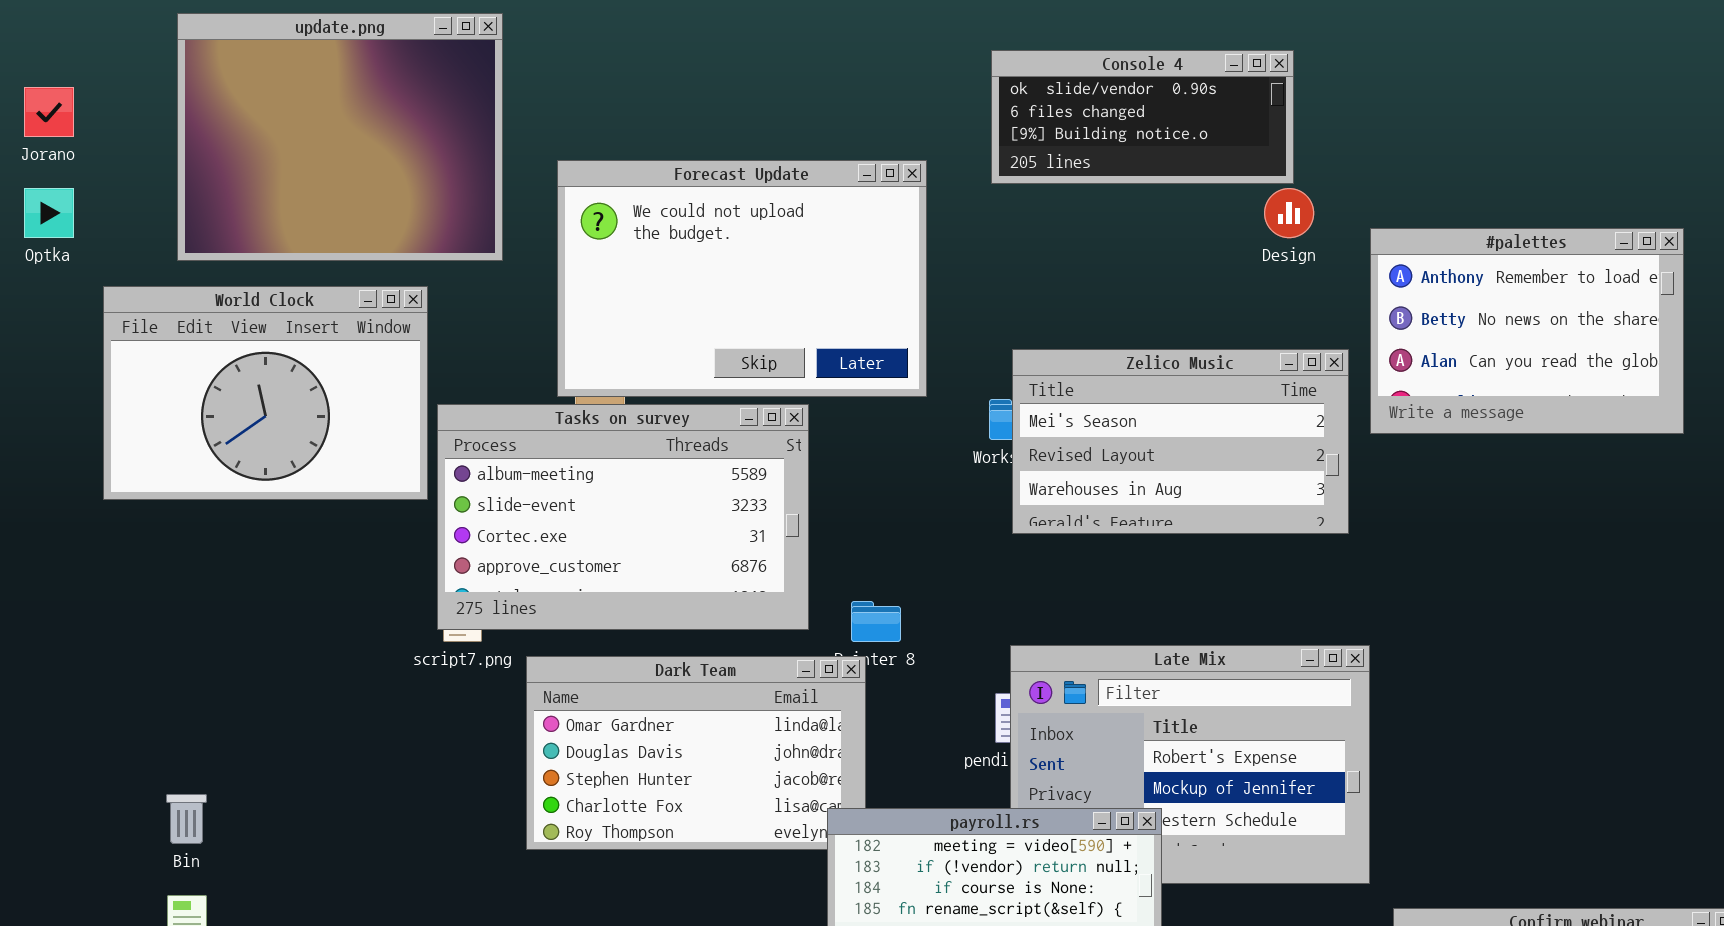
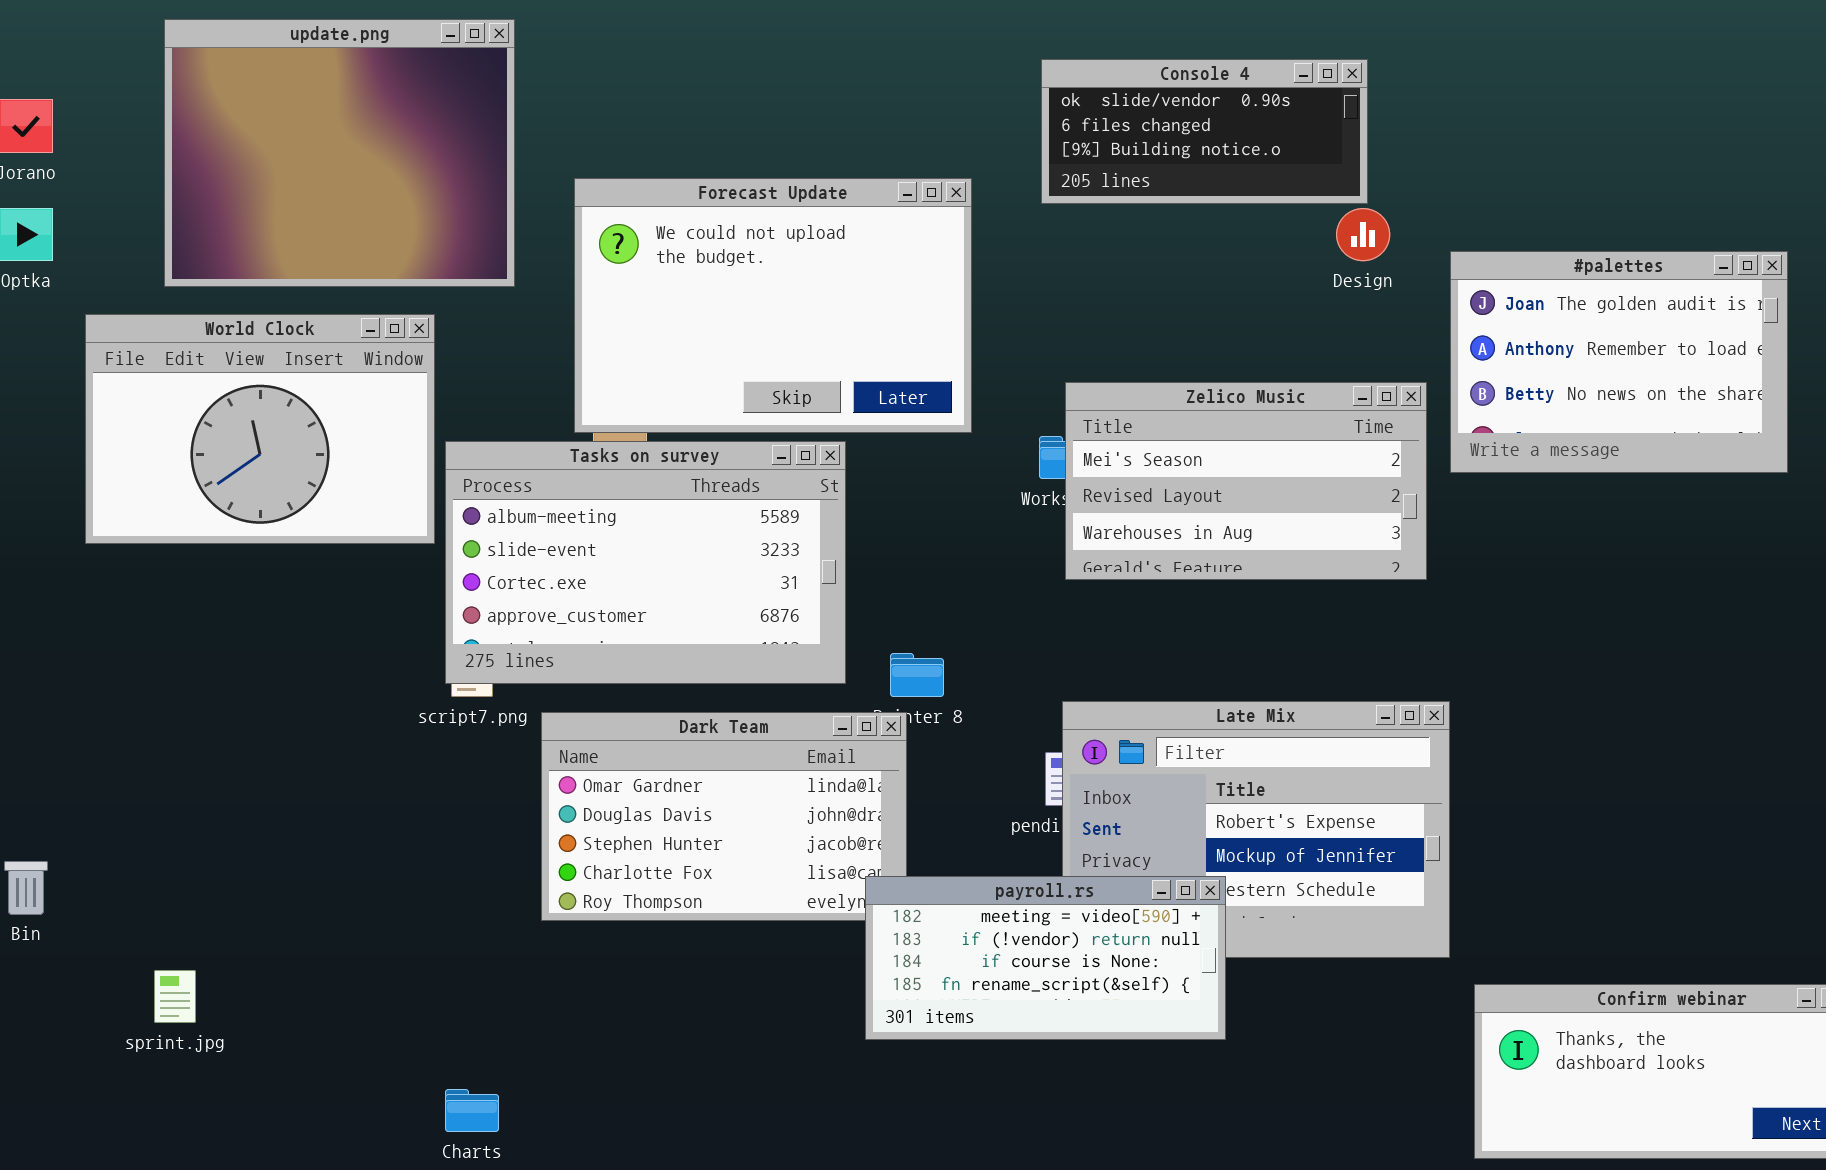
#palettes: [1370,228,1684,434] -> [1450,251,1788,473], scrolled up 1 row
Bin: [166,794,207,844] -> [4,861,48,915], moved

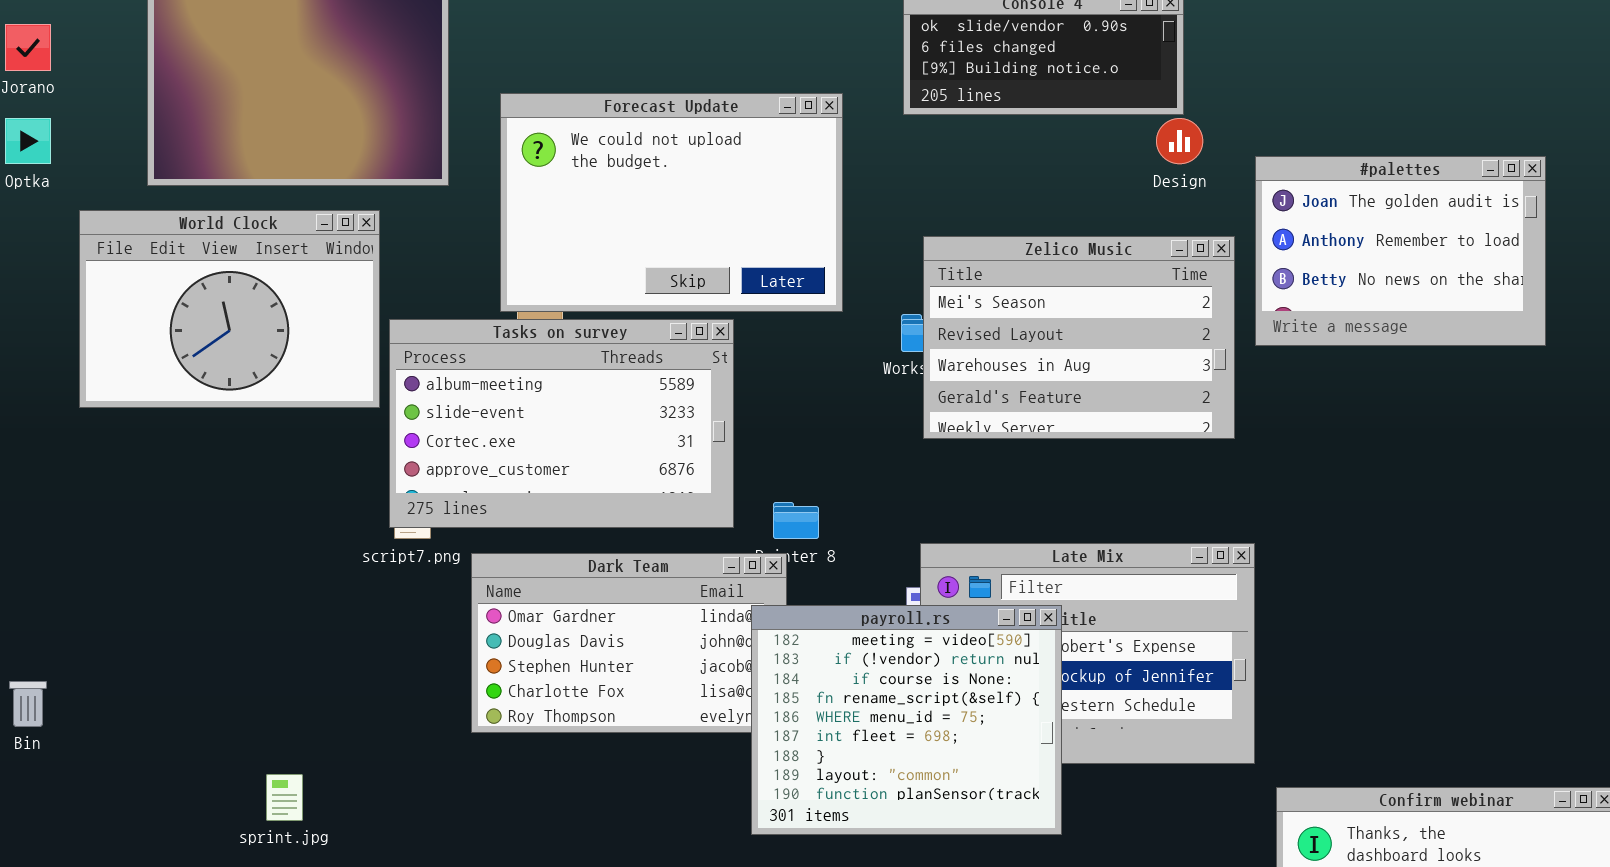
Zelico Music: [1065,382,1427,580] -> [923,236,1235,439], resized
payroll.rs: [865,876,1226,1040] -> [751,605,1062,835], resized
sprint.jpg: [154,970,196,1023] -> [266,774,303,821], moved

